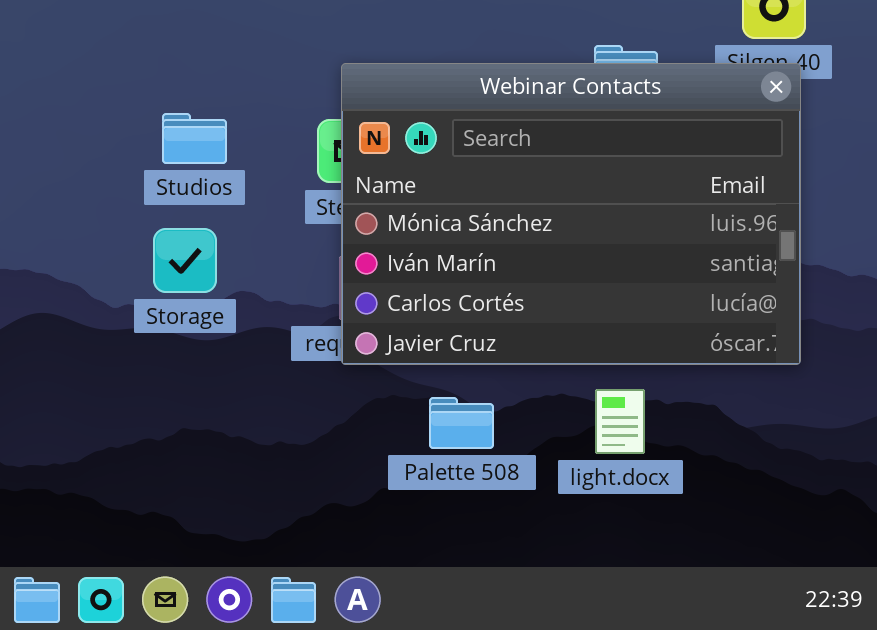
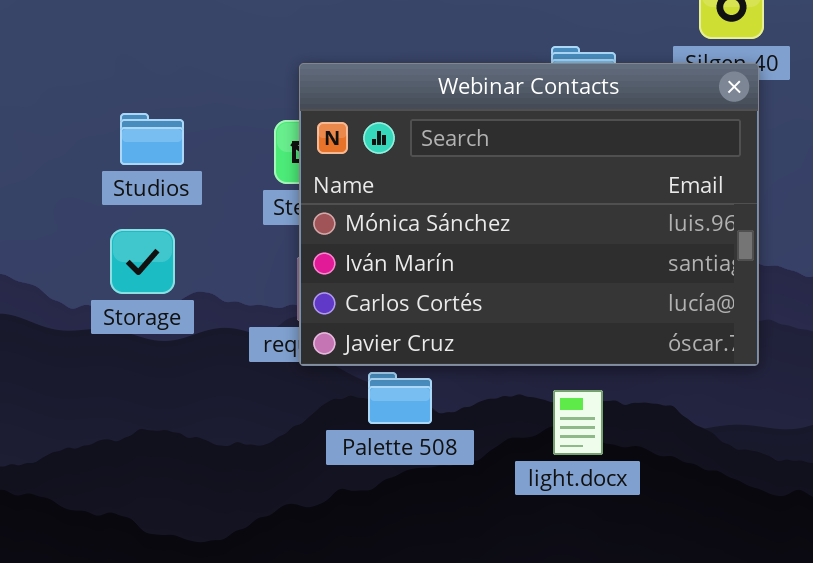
Palette 508: [429,397,494,449] -> [368,372,432,424], moved

